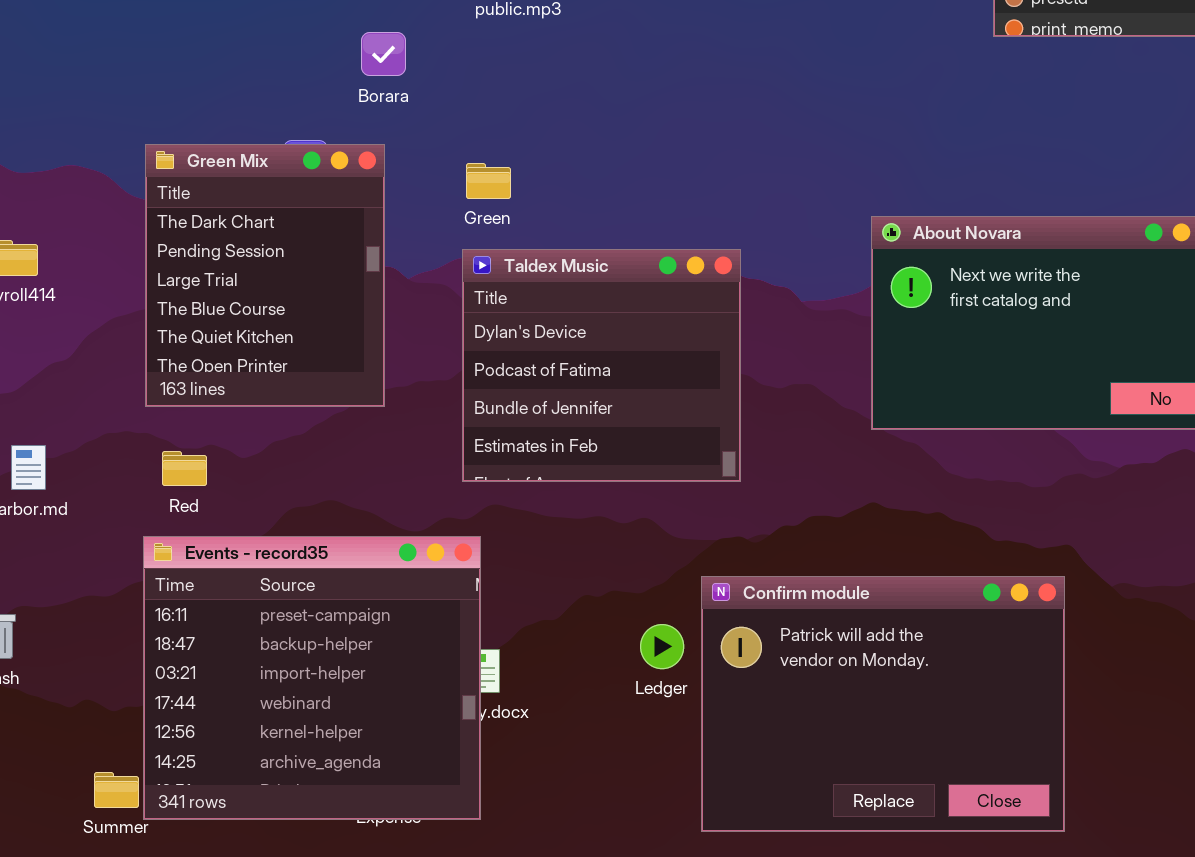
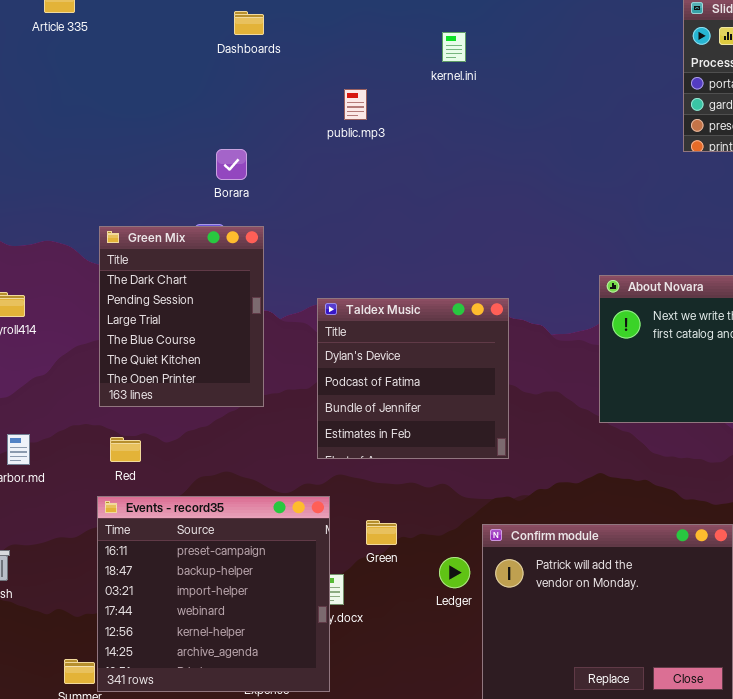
Borara: [361,32,406,76] -> [216,149,247,180], moved
Green: [466,163,511,199] -> [366,520,397,545], moved

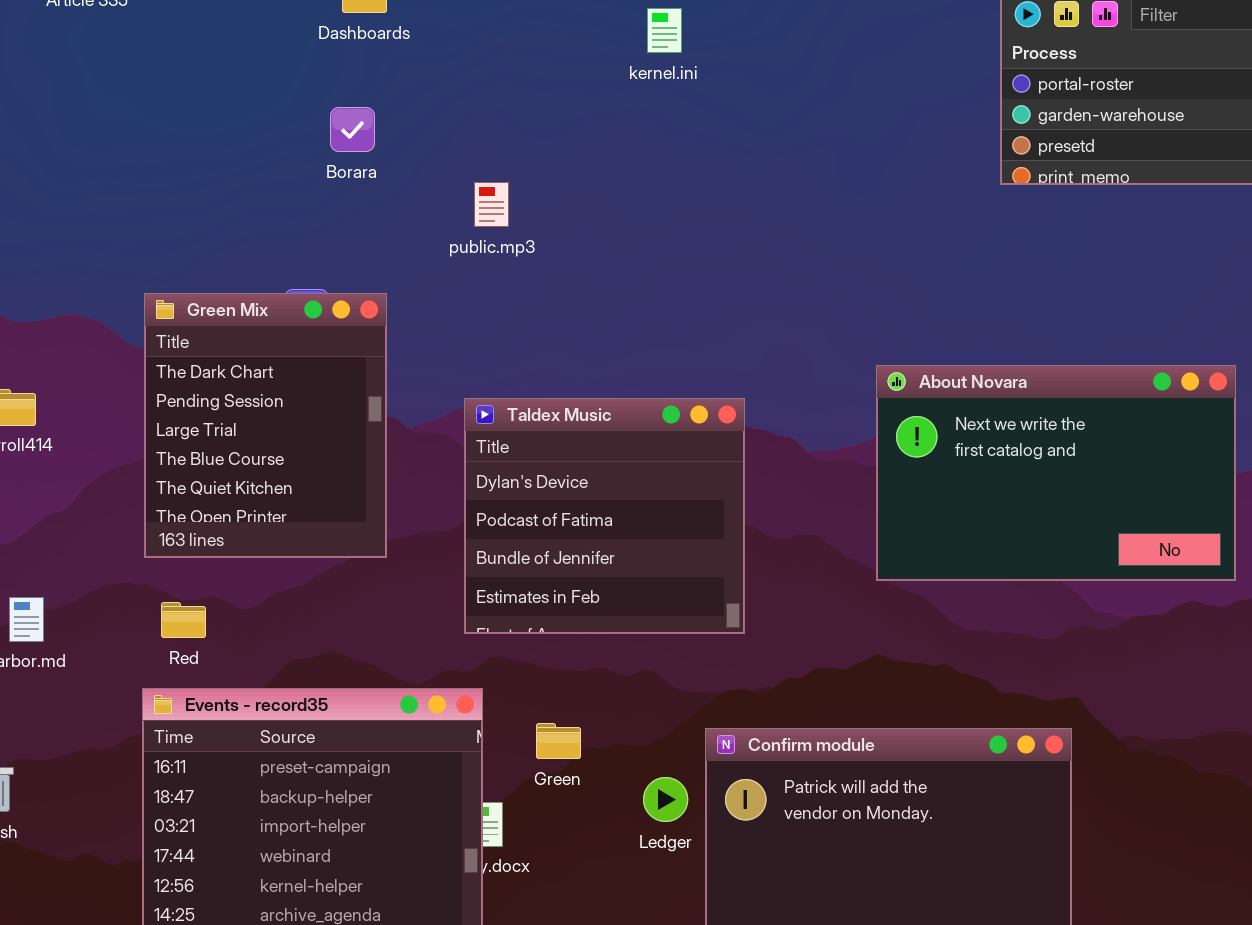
public.mp3: [344,89,367,120] -> [474,182,509,227], moved
Borara: [216,149,247,180] -> [330,107,375,152], moved

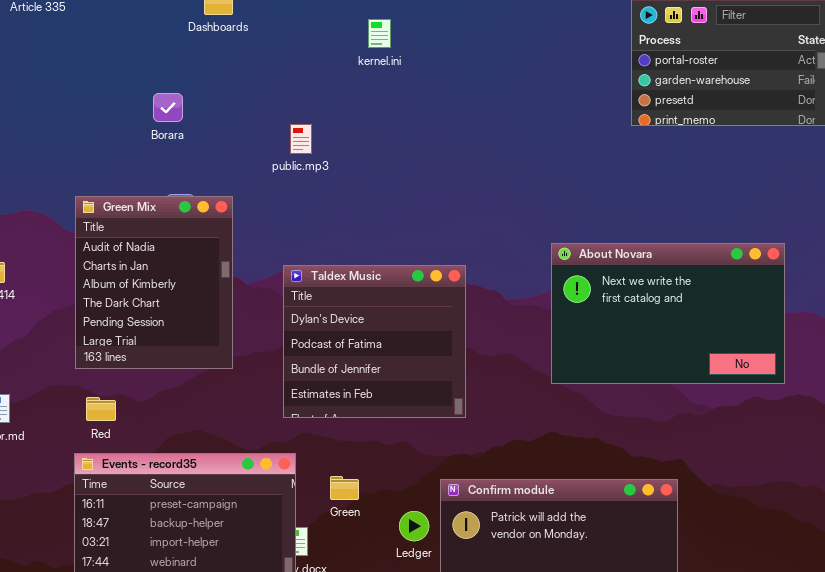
kernel.ini: [647,8,682,53] -> [368,19,391,48], moved
Borara: [330,107,375,152] -> [153,93,183,122], moved
Green Mix: [144,293,387,558] -> [75,196,233,369], scrolled up 3 rows

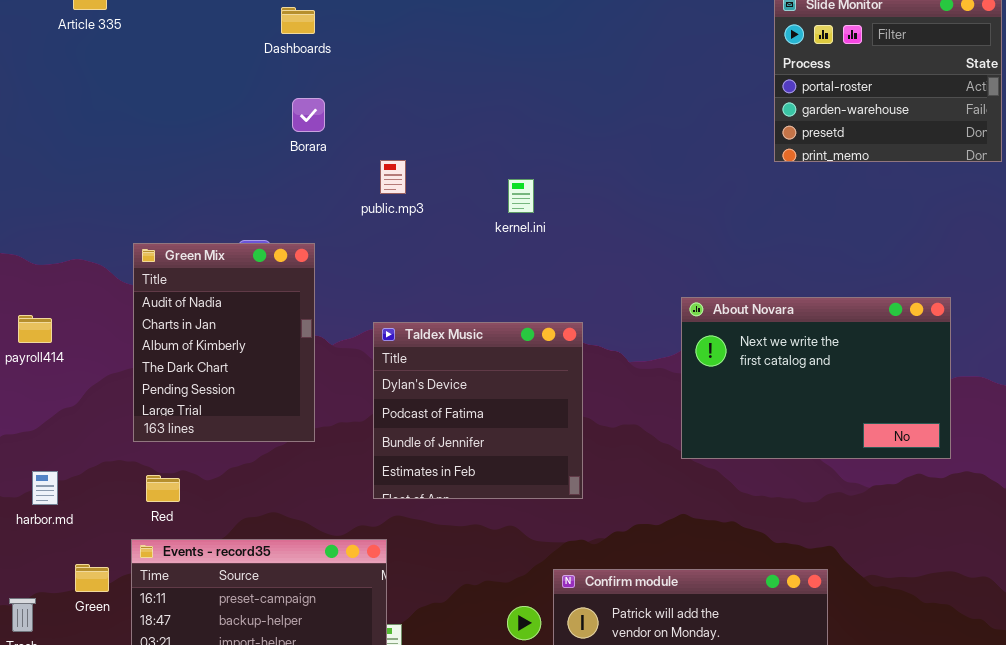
kernel.ini: [368,19,391,48] -> [508,179,534,213], moved
Borara: [153,93,183,122] -> [292,98,325,132], moved
Green: [330,476,359,500] -> [75,564,109,592], moved

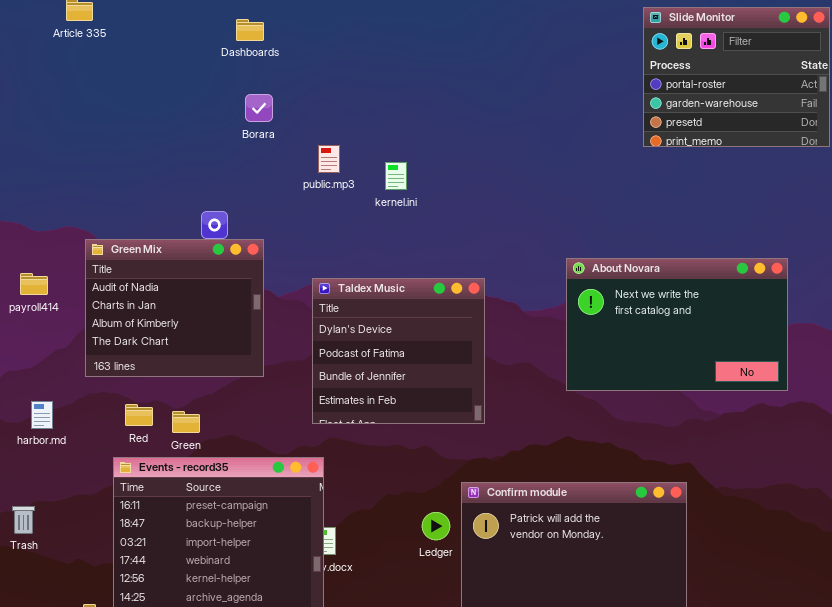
kernel.ini: [508,179,534,213] -> [385,162,407,190], moved
Green Mix: [133,243,315,442] -> [85,239,264,377], resized
Green: [75,564,109,592] -> [172,411,200,433], moved

